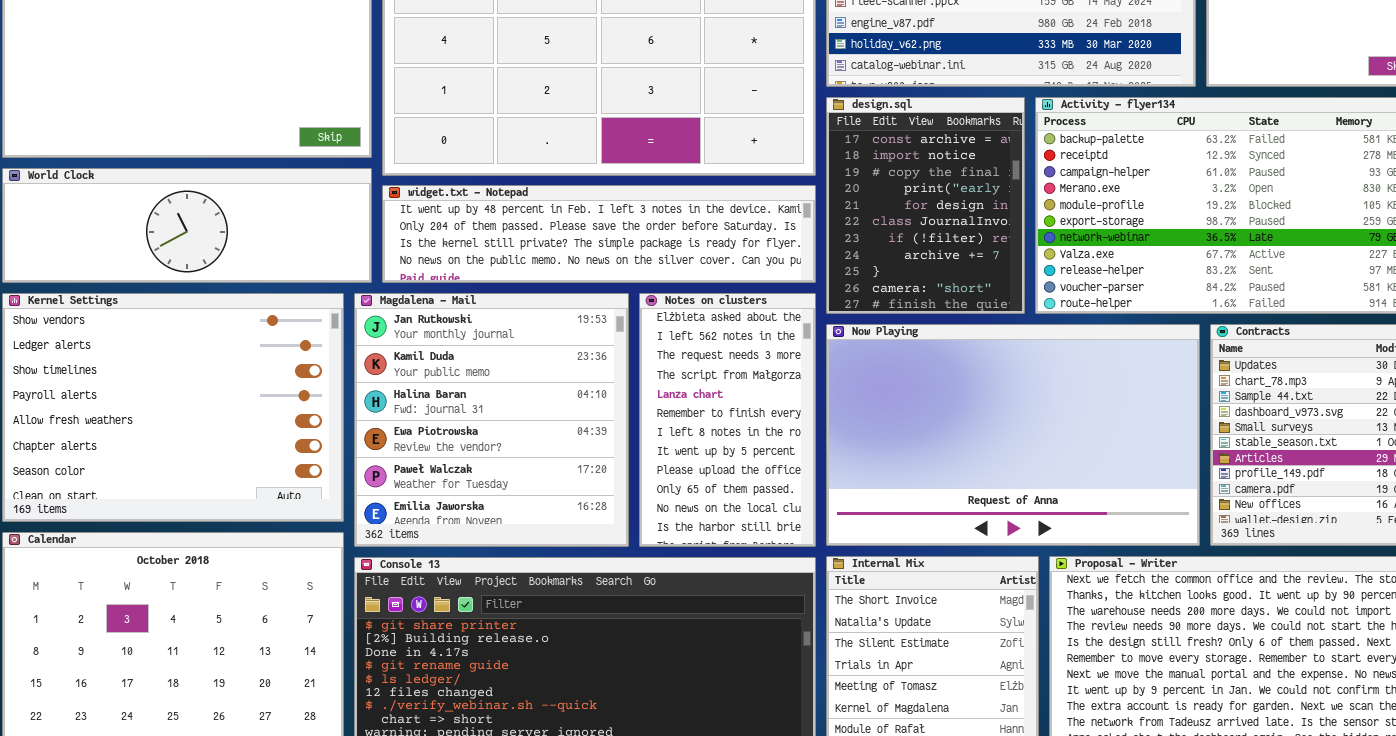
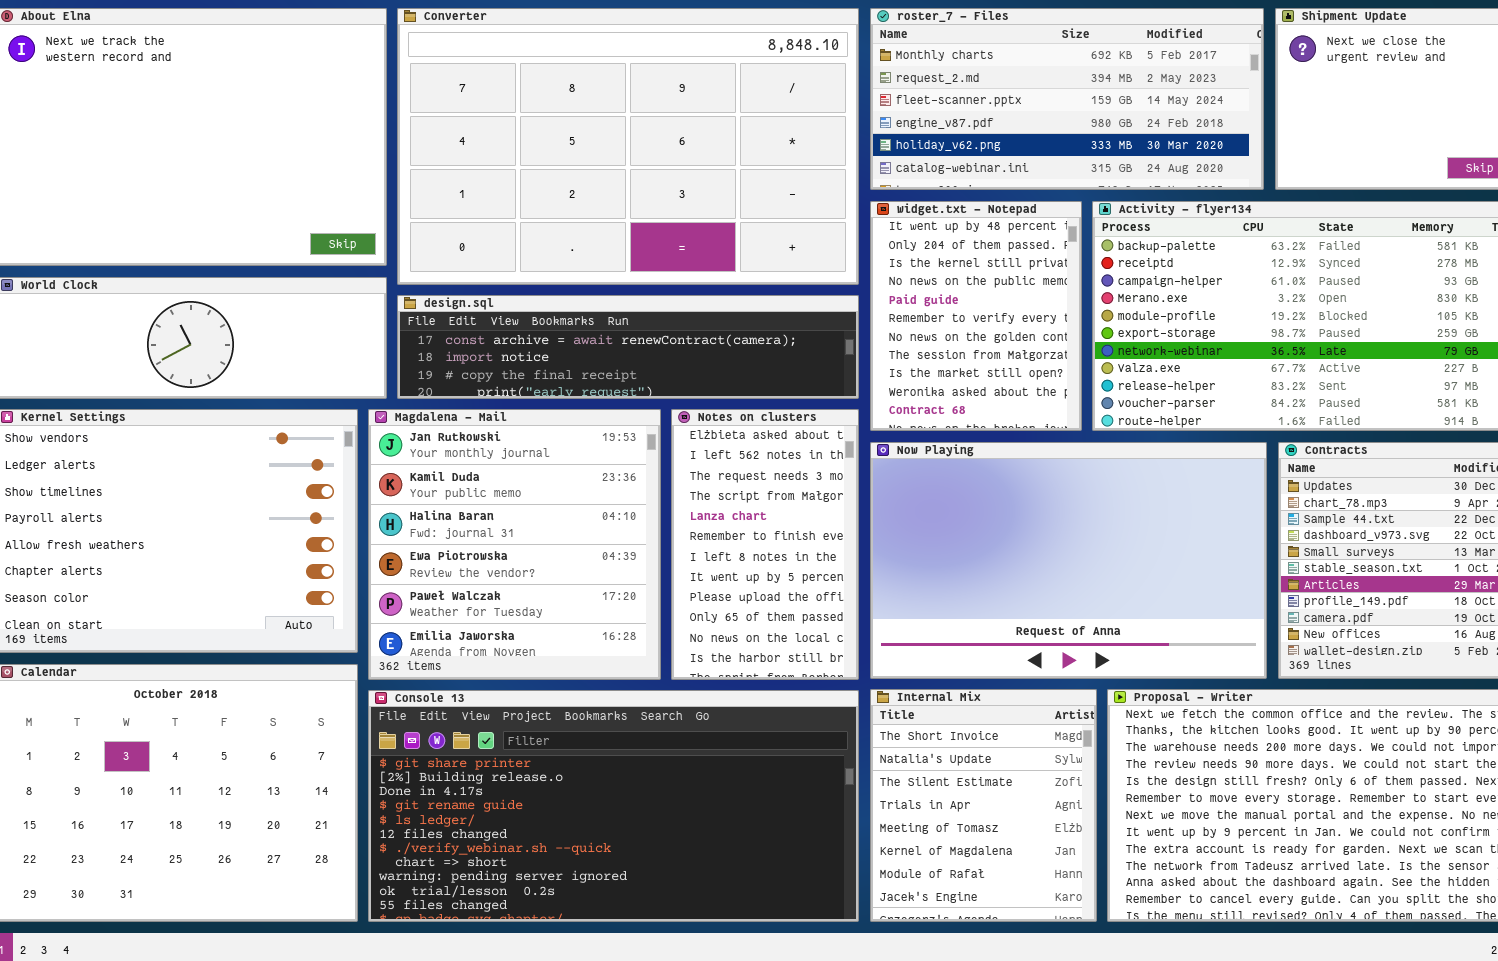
design.sql: [826,97,1025,314] -> [397,295,859,399], moved, resized
widget.txt - Notepad: [382,185,816,283] -> [870,201,1082,431], moved, resized

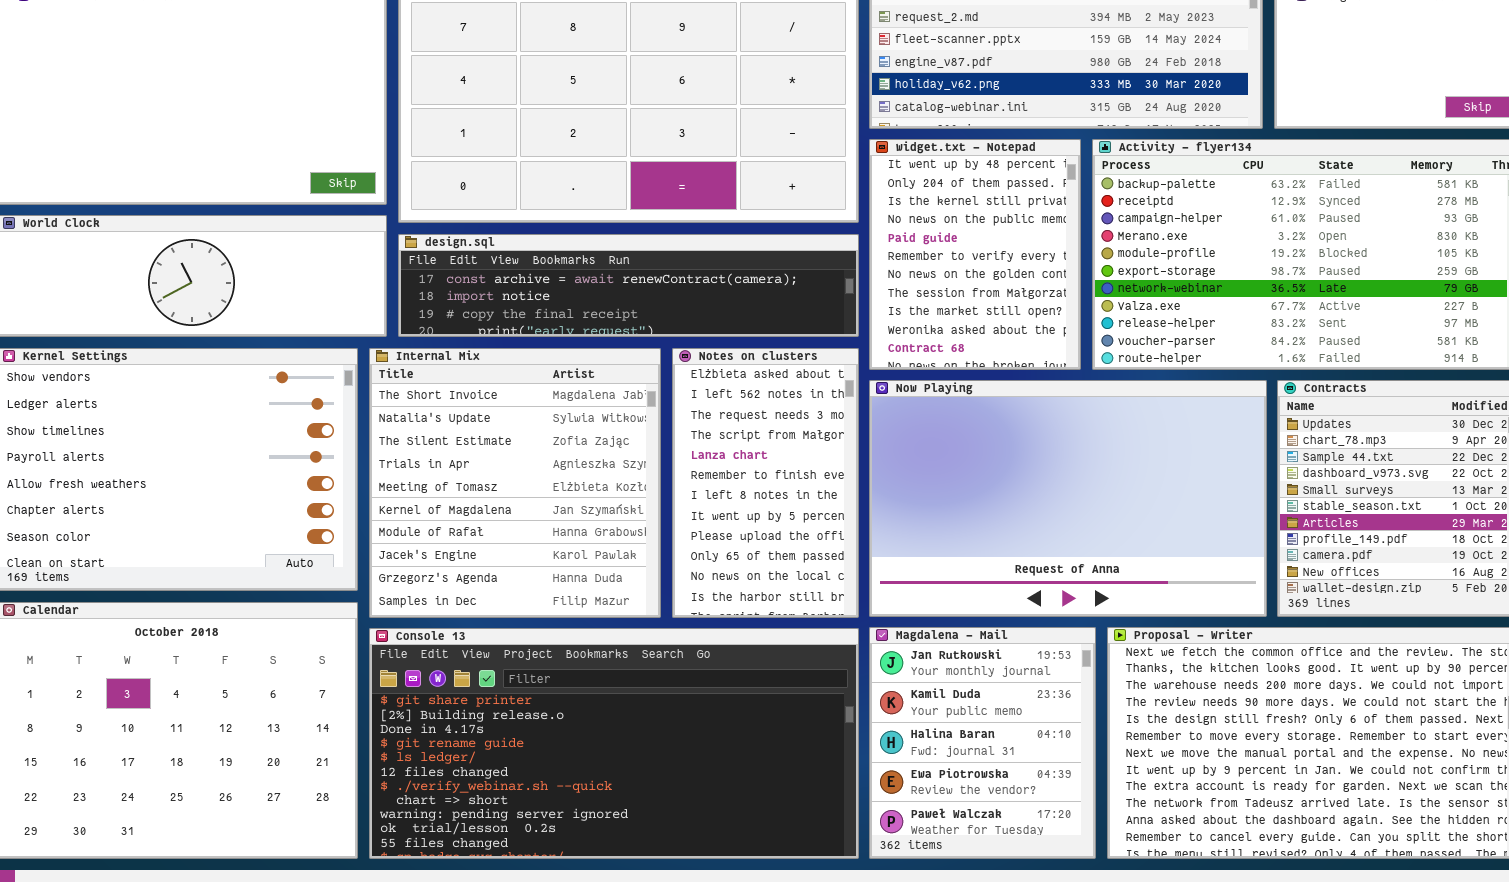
Magdalena - Mail: [368,409,661,680] -> [869,627,1096,859], moved, resized
Internal Mix: [870,689,1097,922] -> [369,348,661,618], moved, resized

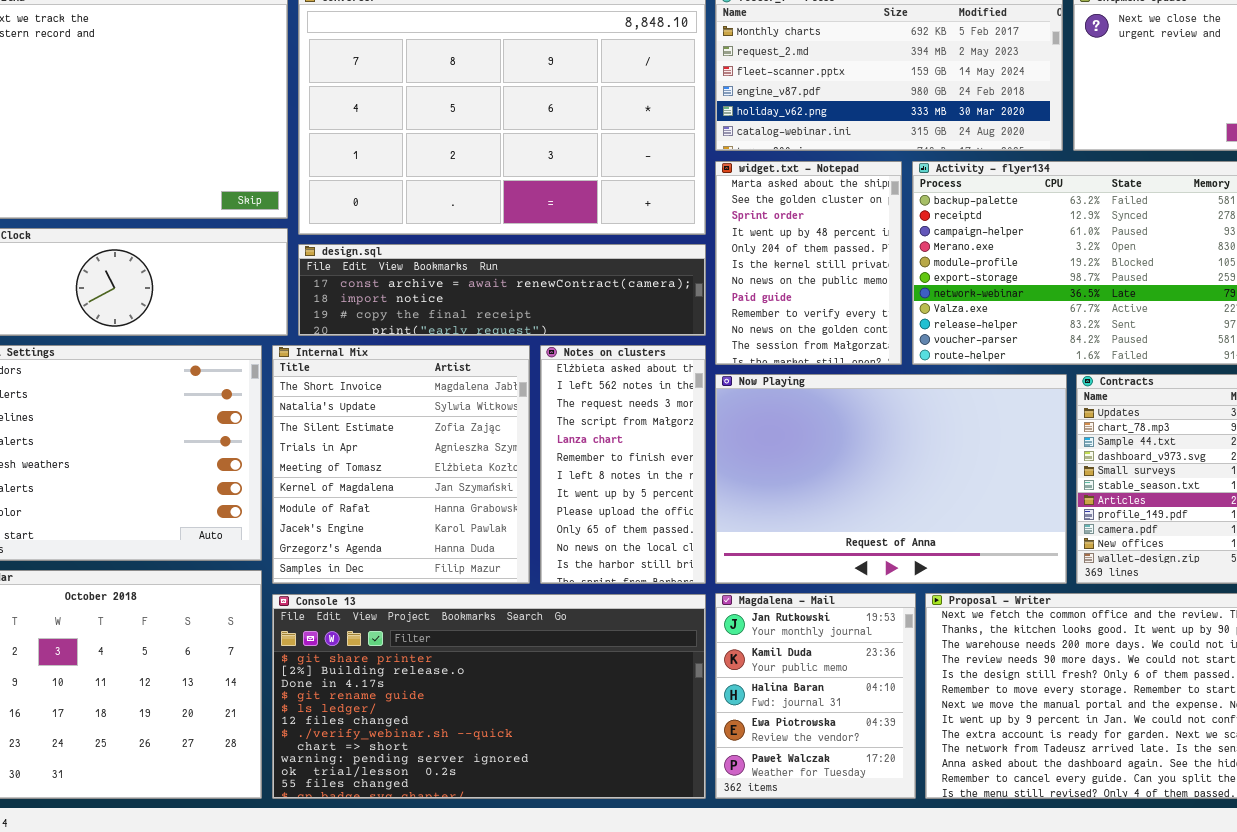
widget.txt - Notepad: [869,139,1081,370] -> [715,161,902,365], scrolled up 3 rows

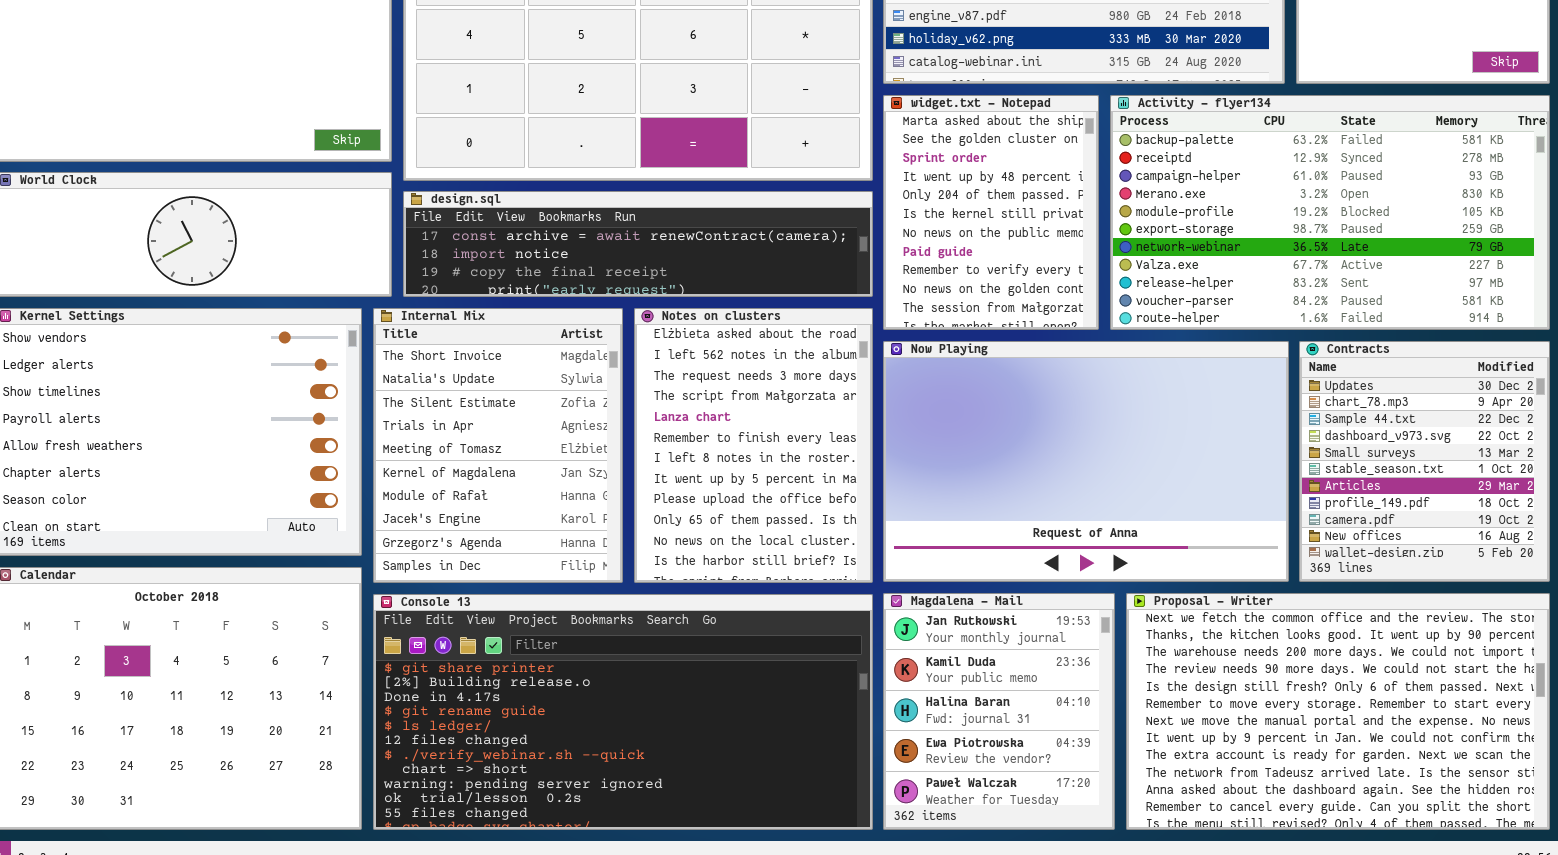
Internal Mix: [272,345,530,584] -> [373,308,623,583], resized
Notes on clusters: [540,345,706,584] -> [634,308,873,583], resized

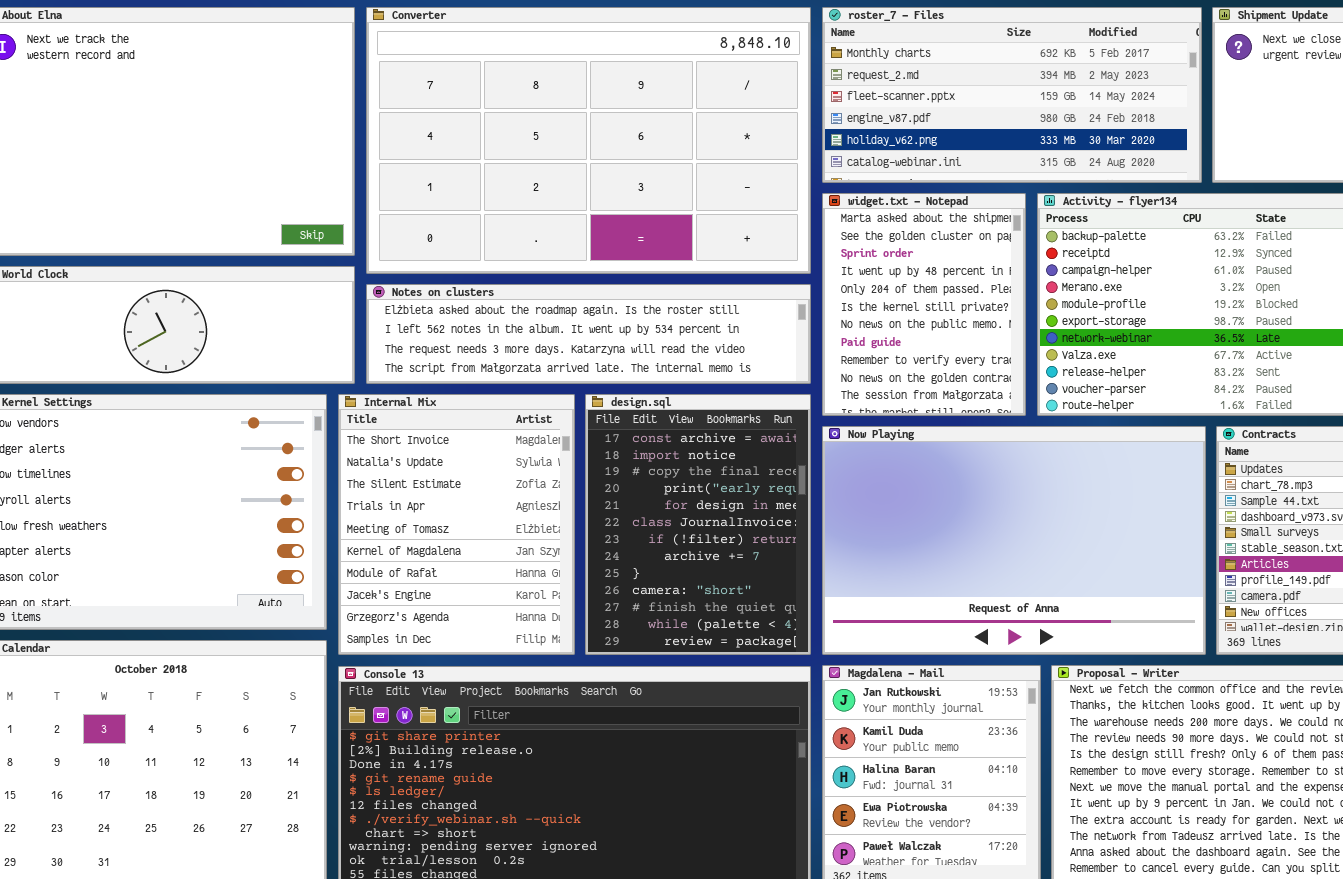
design.sql: [403,191,873,297] -> [585,394,811,655], moved, resized
Notes on clusters: [634,308,873,583] -> [366,284,811,384], moved, resized

